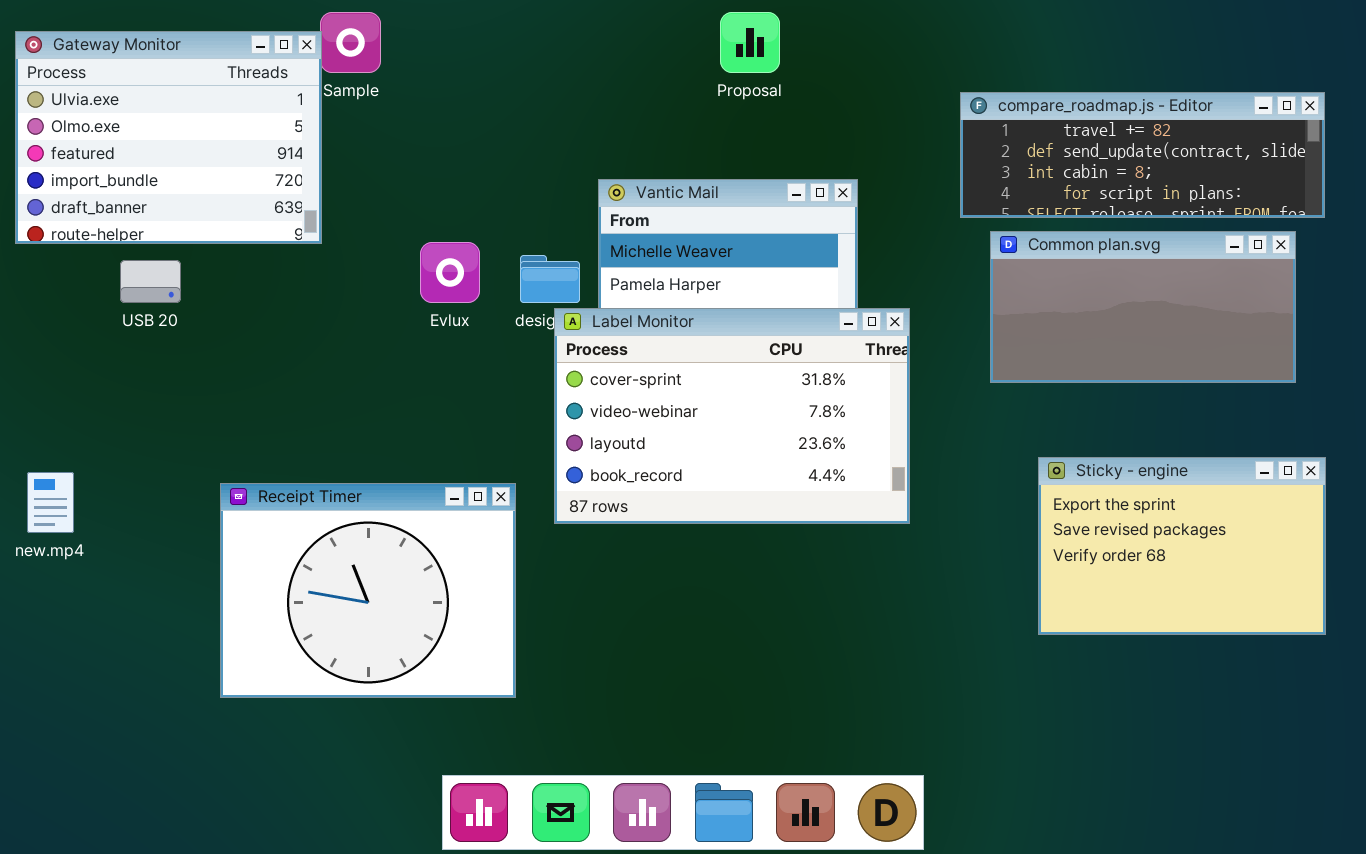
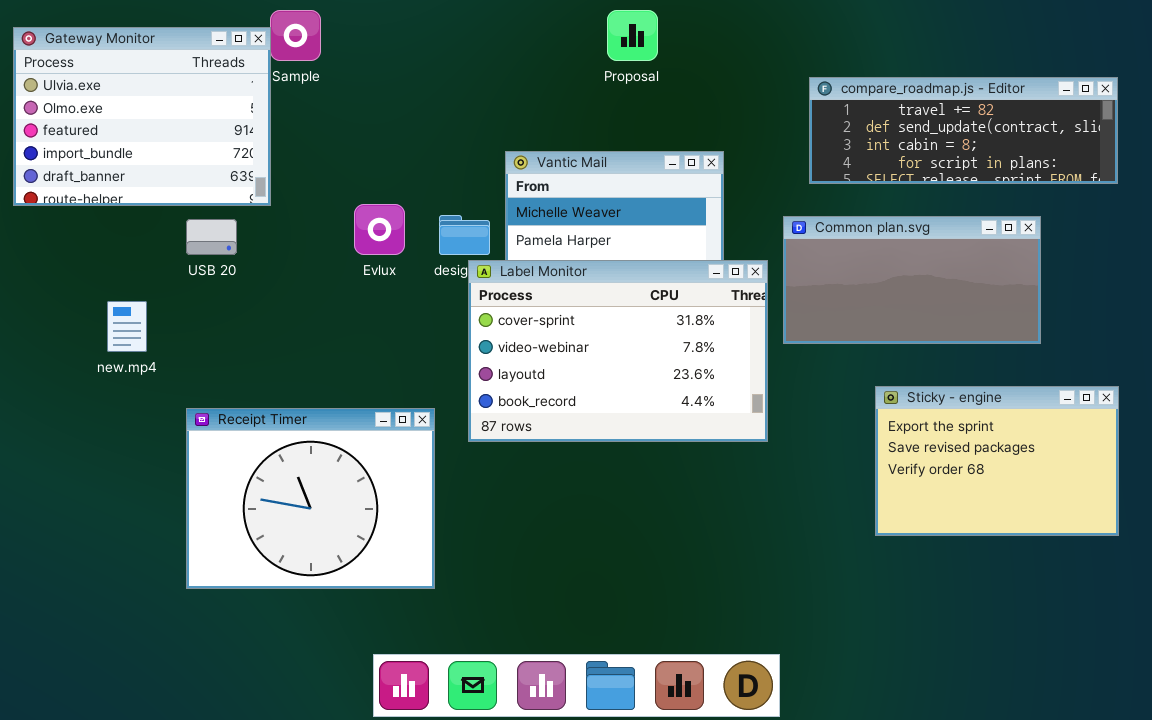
Common plan.svg: [990,231,1296,383] -> [783,216,1041,344], moved
USB 20: [120,260,181,303] -> [186,219,237,255], moved
new.mp4: [27,472,74,533] -> [107,301,147,352], moved

